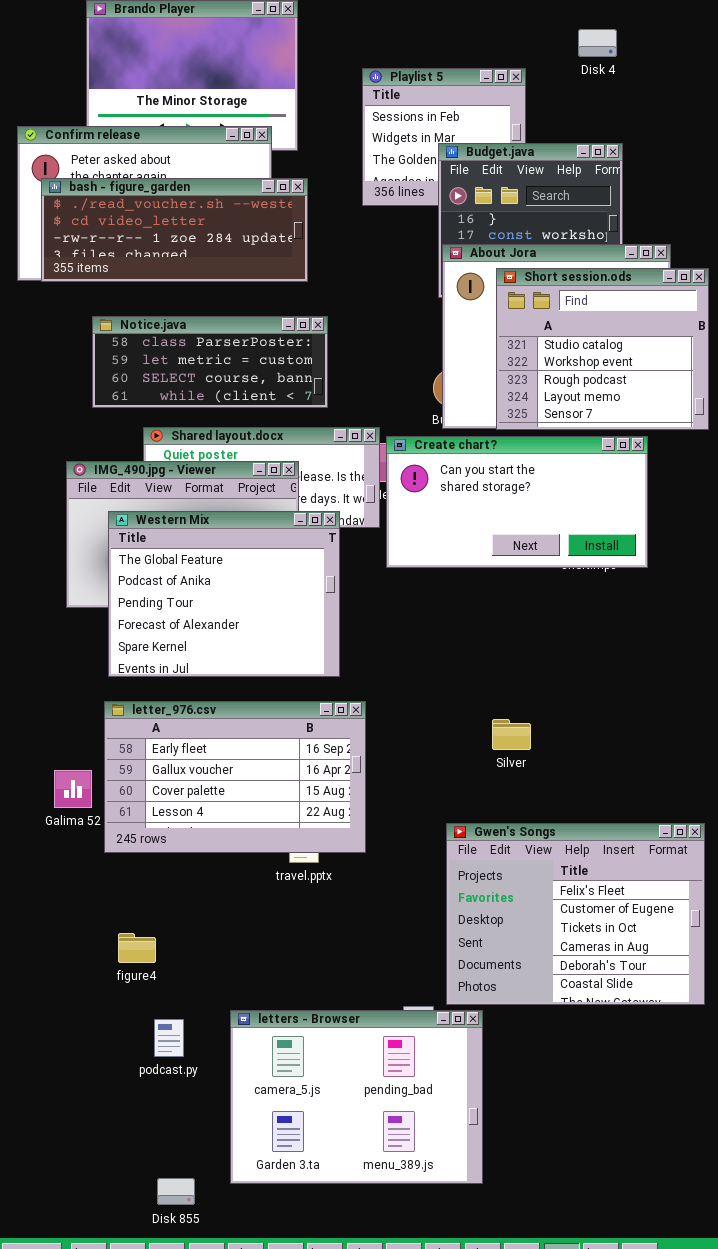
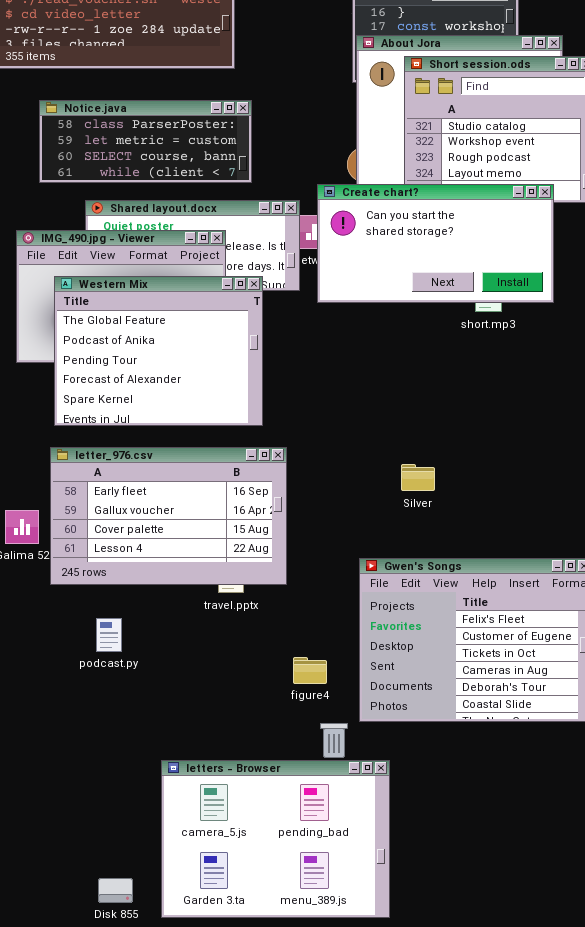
Create chart?: [386,436,648,568] -> [317,184,554,303], moved
figure4: [118,933,156,963] -> [293,657,327,684], moved
letters - Browser: [230,1010,483,1184] -> [161,760,390,918], moved
podcast.py: [154,1019,184,1057] -> [96,618,122,652], moved

